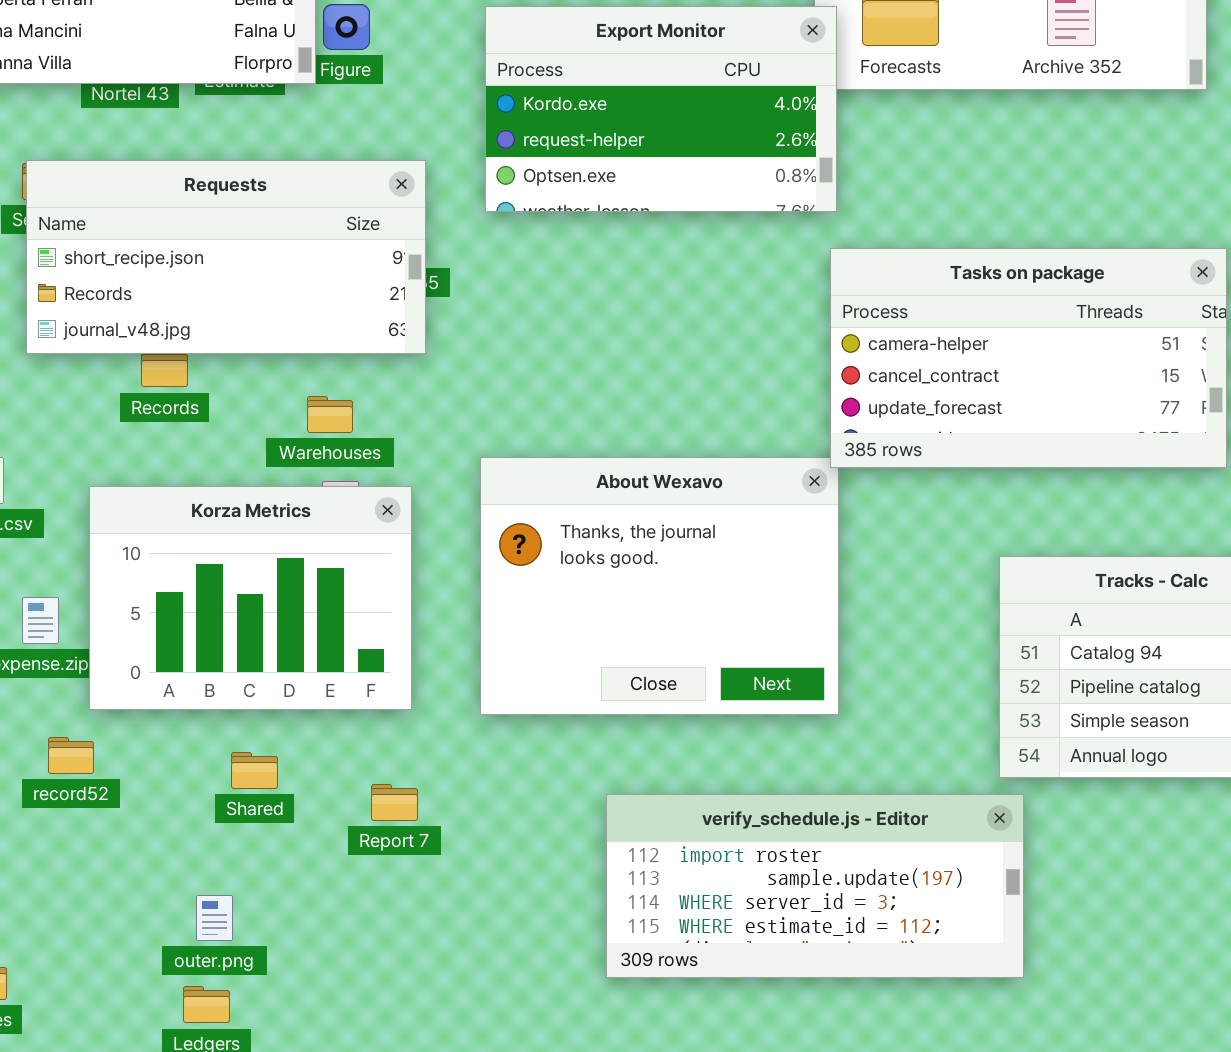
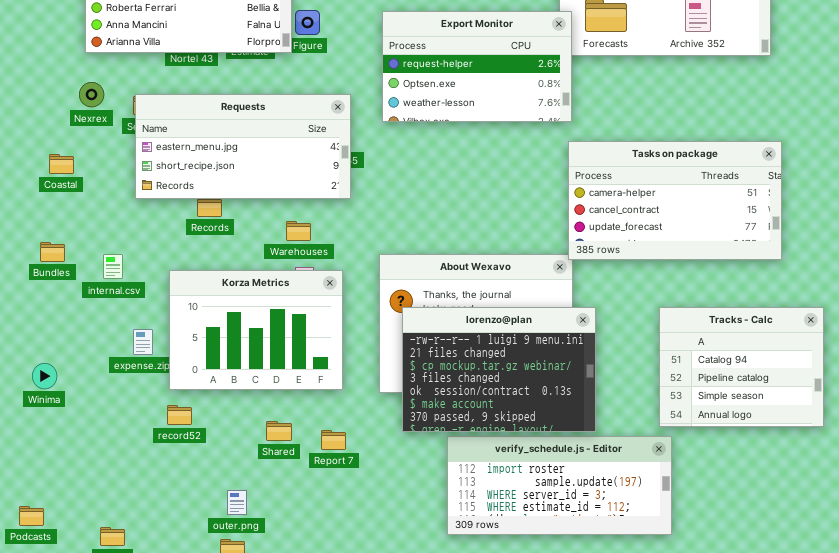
Export Monitor: [485,6,837,212] -> [382,11,572,122], scrolled down 1 row
Requests: [26,160,426,354] -> [135,94,351,199], scrolled up 1 row
lorenzo@plan: none -> [402,307,596,432], opened
record52: [48,737,94,774] -> [167,405,192,425], moved
Shared: [231,752,278,789] -> [266,421,292,441], moved

